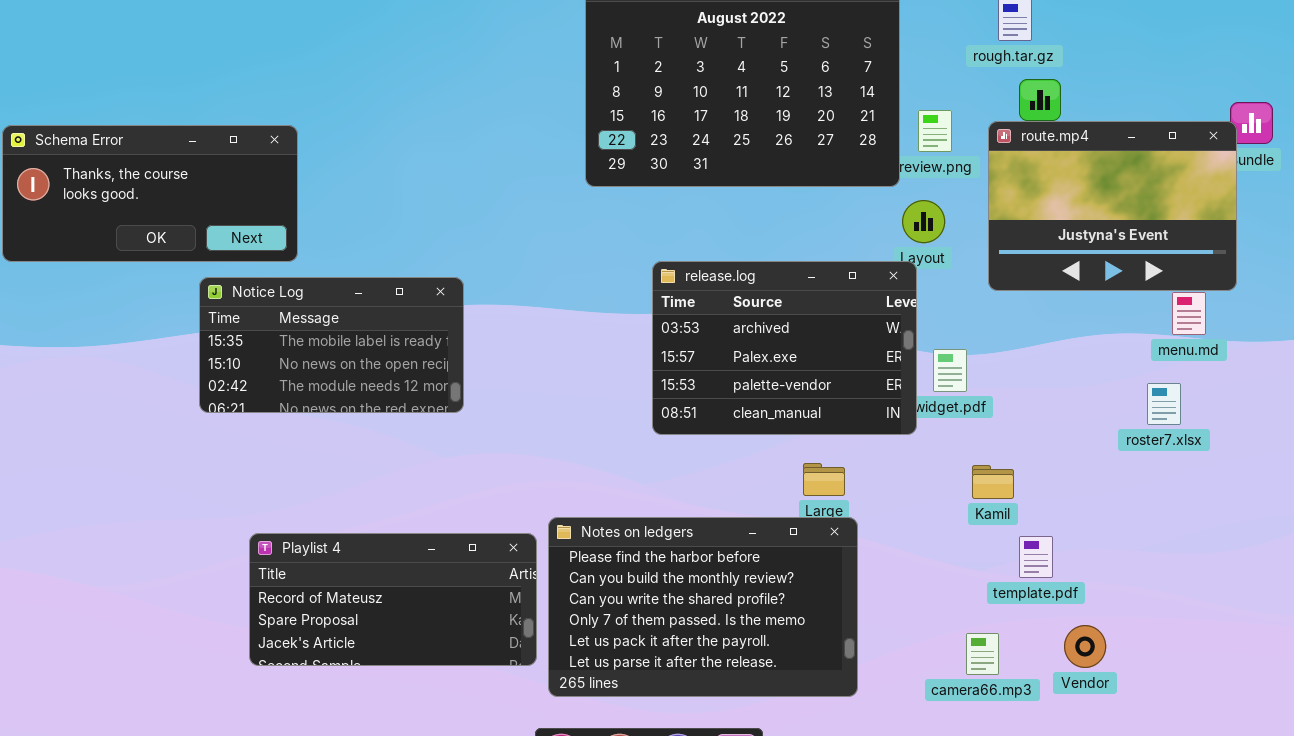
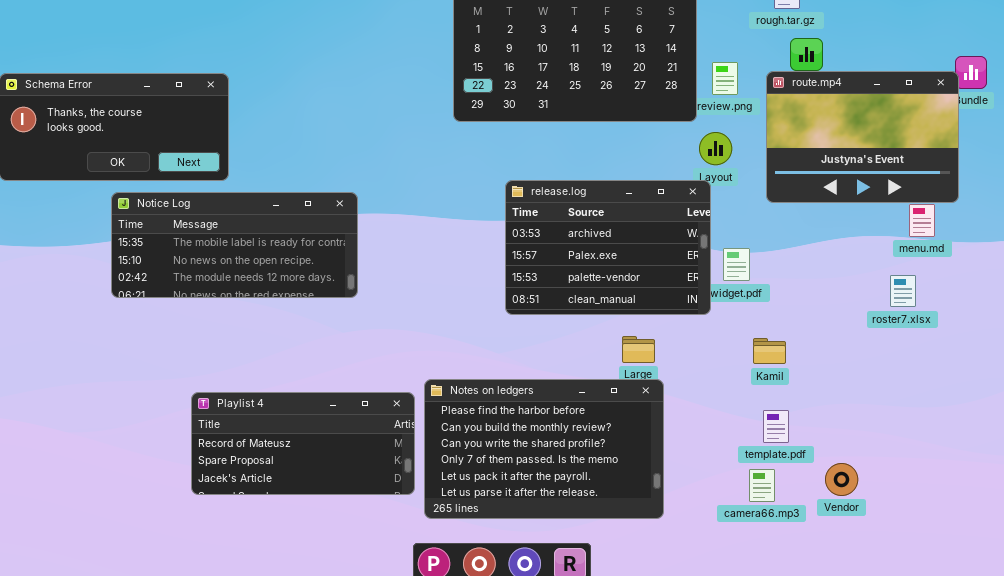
Notice Log: [199,277,464,413] -> [111,192,358,298], resized
template.pdf: [1019,536,1053,578] -> [763,410,789,443], moved

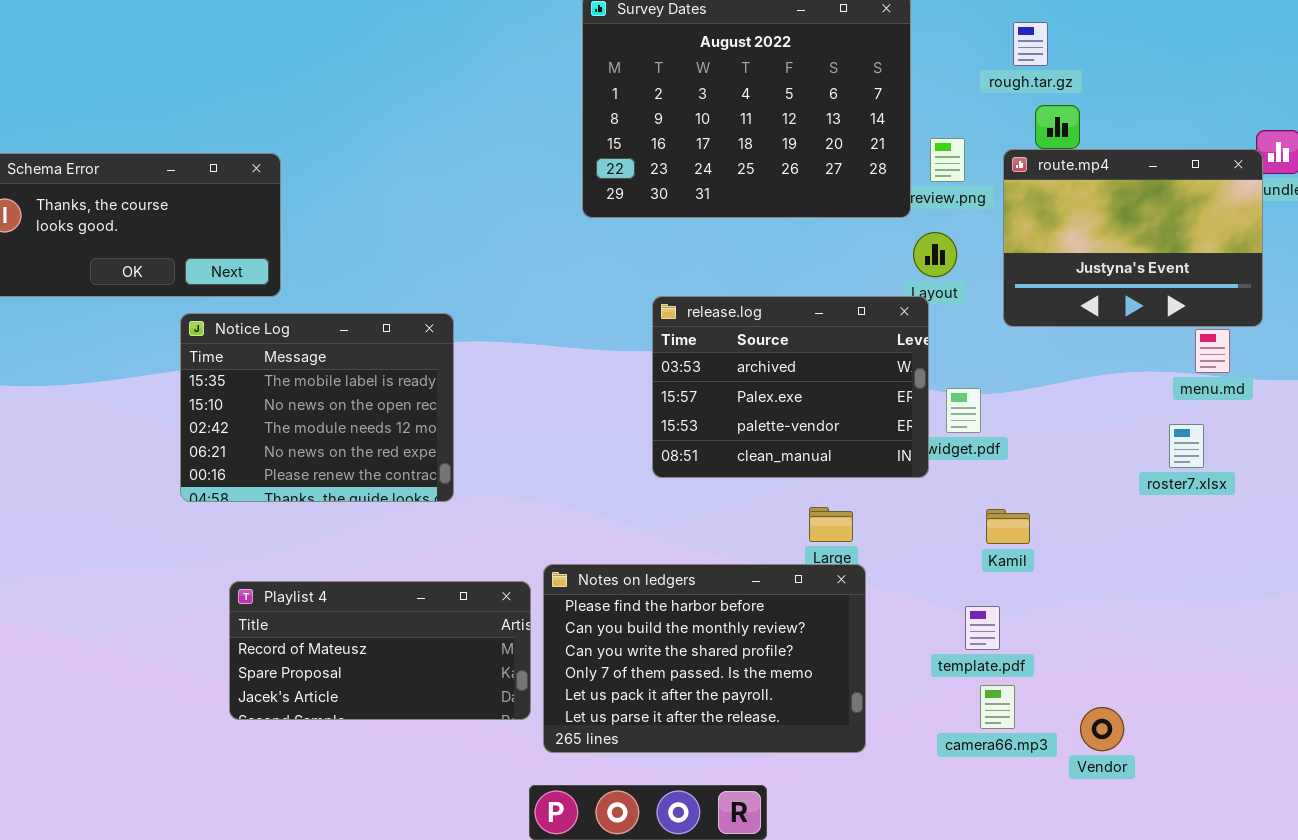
Notice Log: [111,192,358,298] -> [180,313,454,502], resized
template.pdf: [763,410,789,443] -> [965,606,1000,650], moved
Vendor: [825,463,858,496] -> [1080,707,1124,751], moved

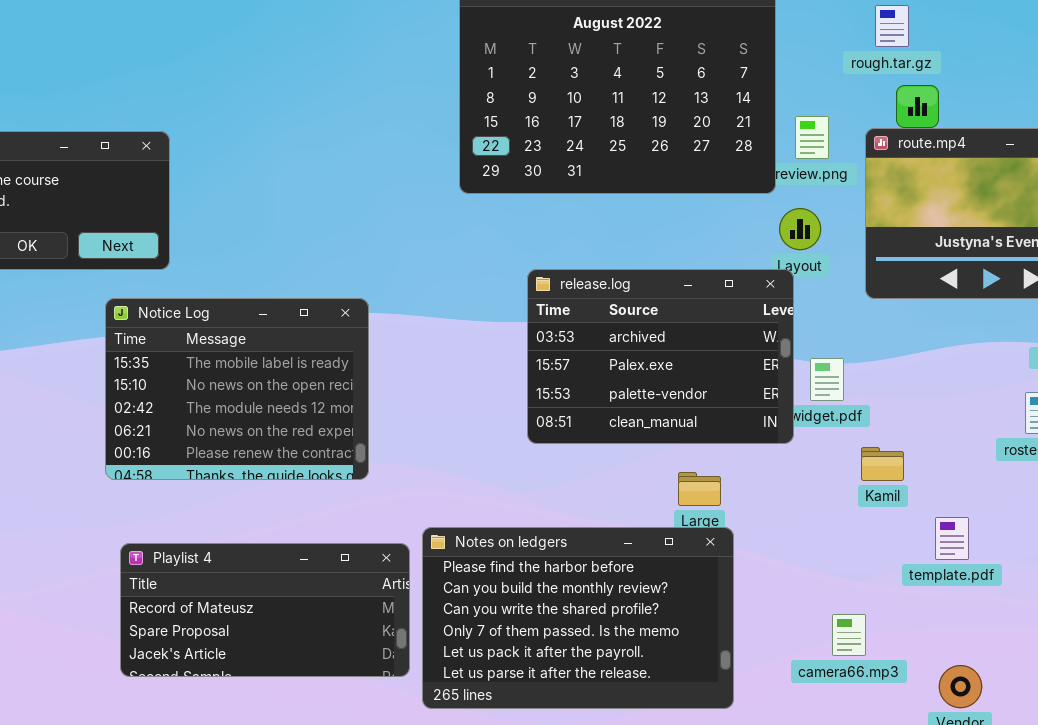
Notice Log: [180,313,454,502] -> [105,298,369,480], moved
Kamil: [986,509,1030,544] -> [861,447,904,481], moved
template.pdf: [965,606,1000,650] -> [935,517,969,560], moved
camera66.mp3: [980,685,1015,729] -> [832,614,866,656], moved

